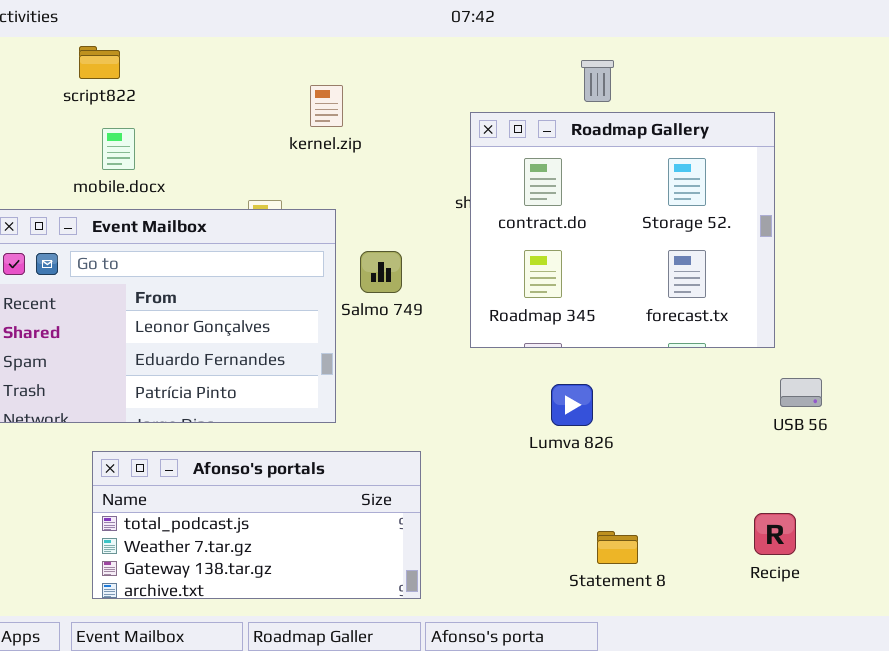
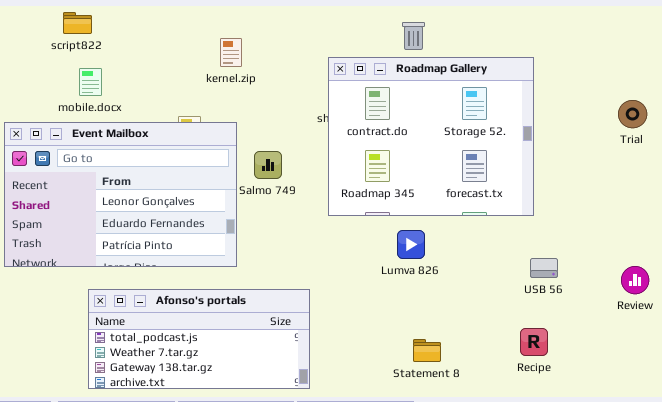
USB 56: [780,378,822,407] -> [530,258,558,278], moved
Lumva 826: [551,384,593,426] -> [397,230,425,259], moved
Afonso's portals: [92,451,421,599] -> [88,289,310,389], moved

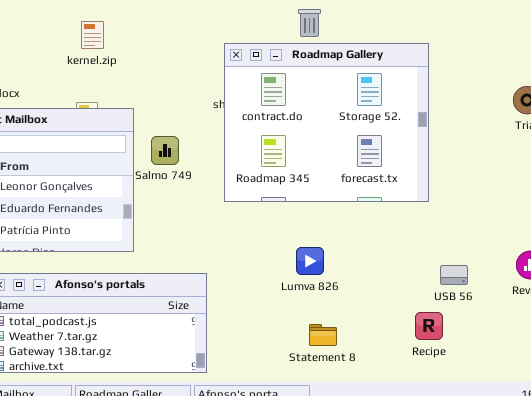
kernel.zip: [220,38,242,67] -> [81,21,104,49], moved
Lumva 826: [397,230,425,259] -> [296,247,324,275], moved
USB 56: [530,258,558,278] -> [440,265,468,285], moved

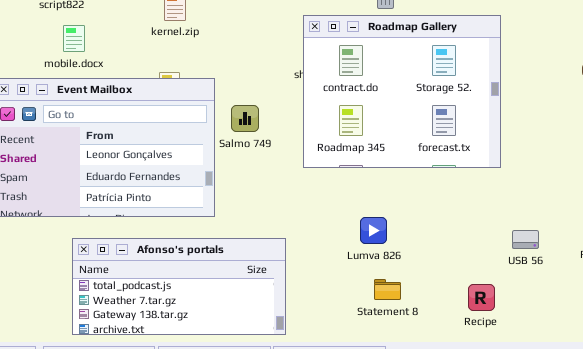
Lumva 826: [296,247,324,275] -> [360,217,387,244], moved
Recipe: [415,312,443,340] -> [468,284,495,311], moved
Statement 8: [309,324,337,346] -> [374,279,401,300], moved

